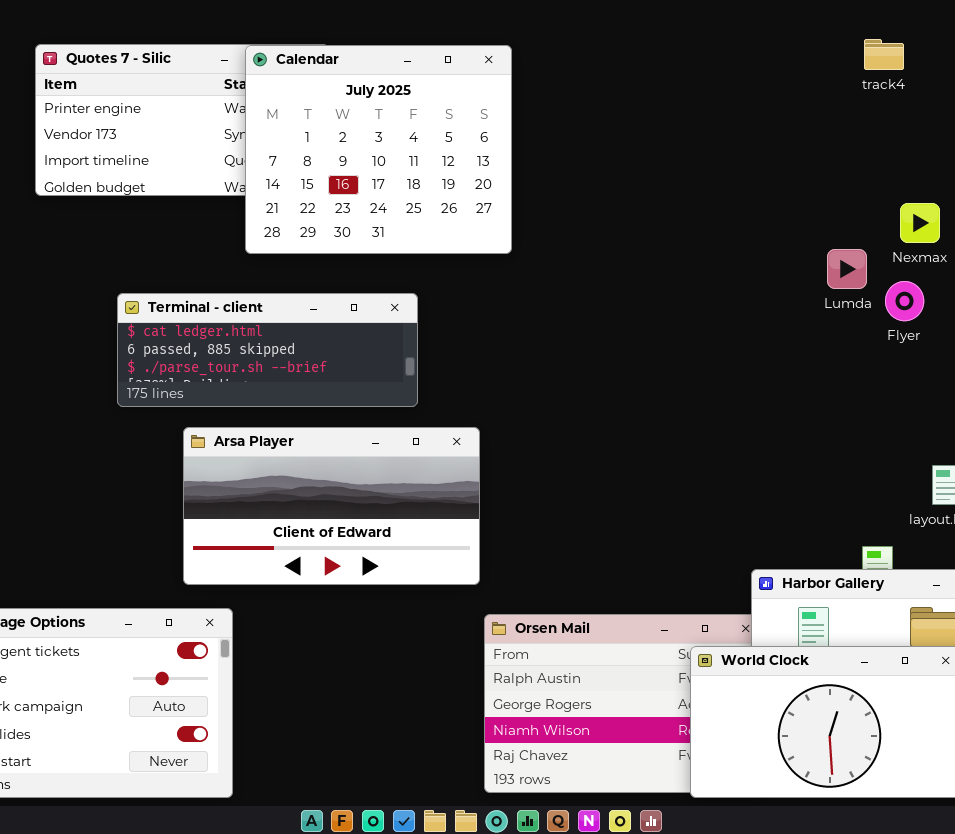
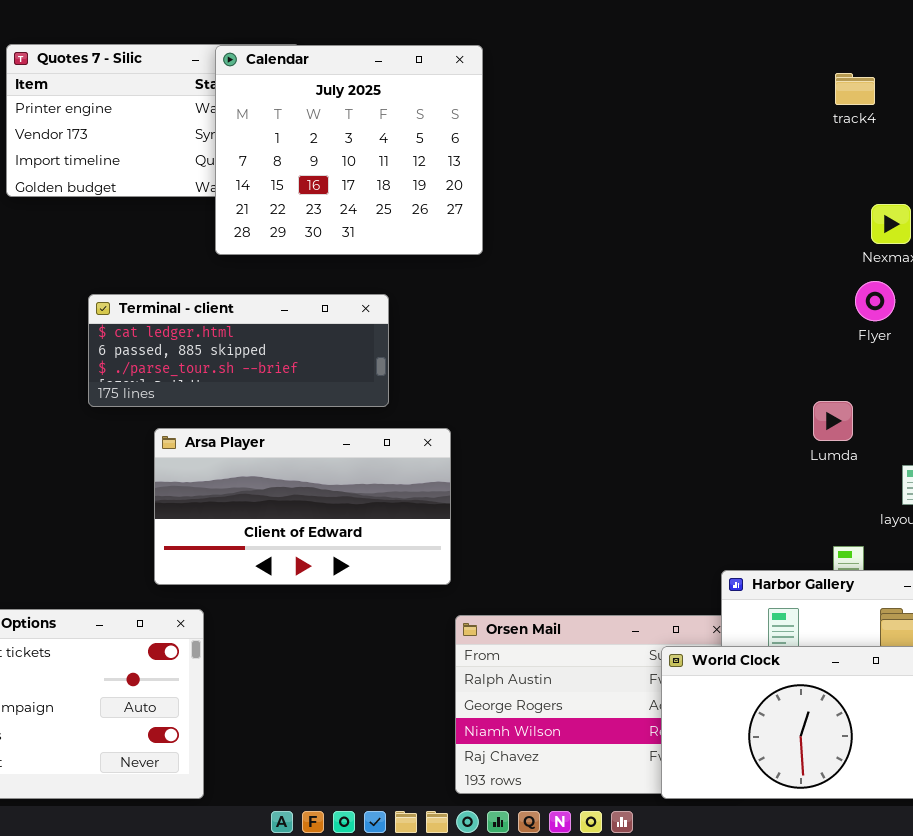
track4: [864,39,904,70] -> [835,73,875,105], moved
Lumda: [827,249,867,289] -> [813,401,853,441], moved

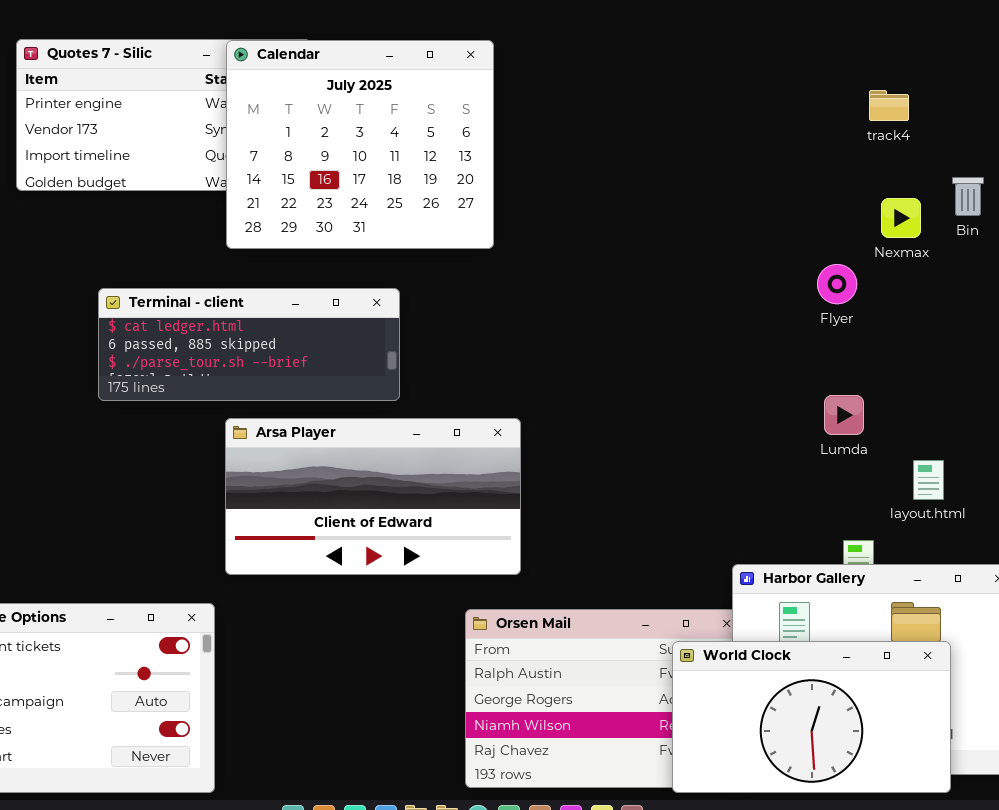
track4: [835,73,875,105] -> [869,90,909,121], moved
Flyer: [855,281,895,321] -> [817,264,857,304], moved
Arsa Player: [154,428,451,585] -> [225,418,521,575], moved

